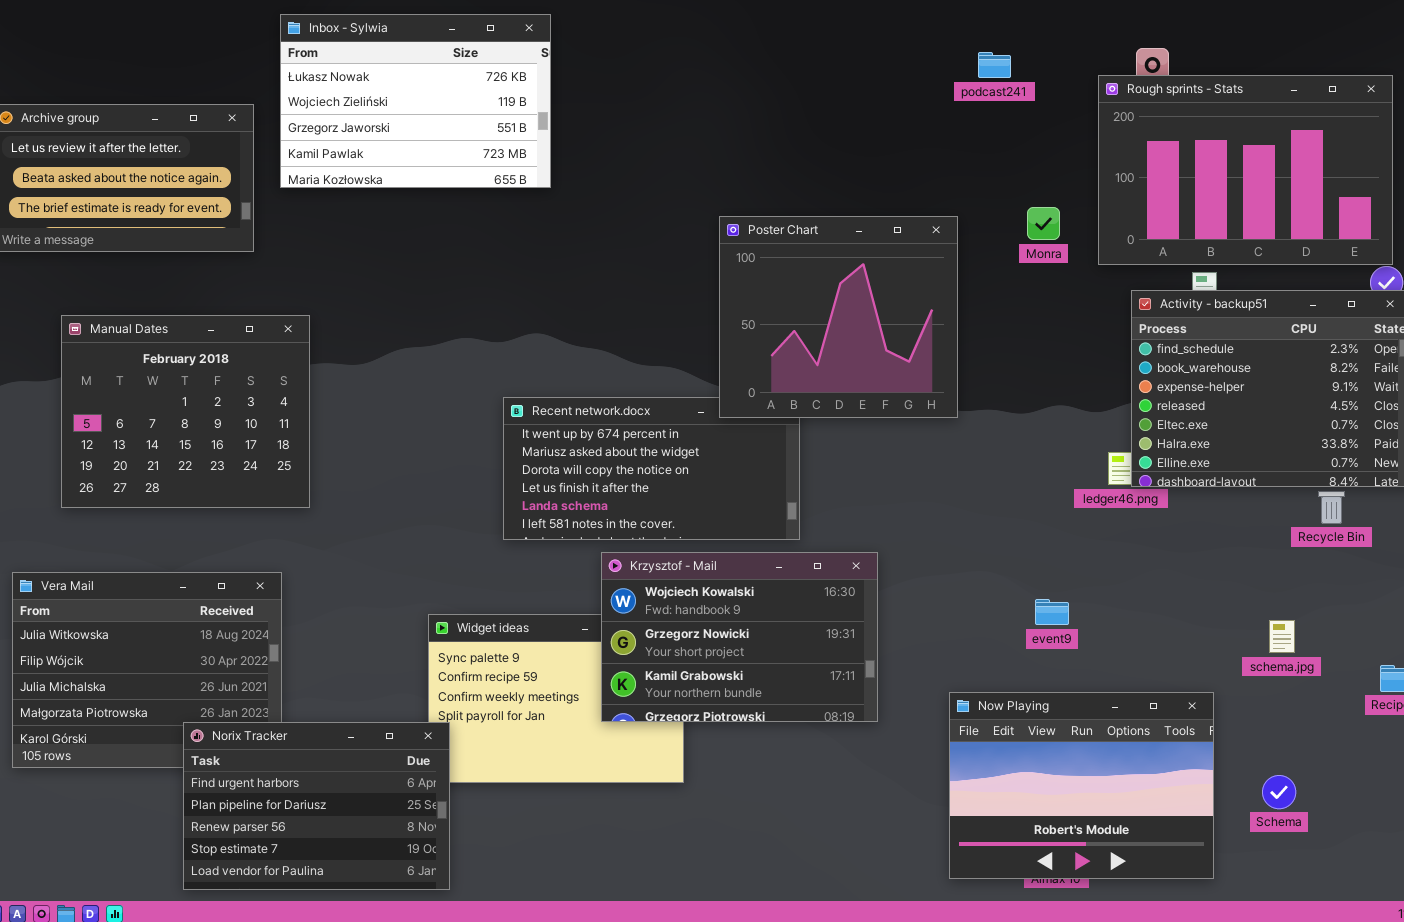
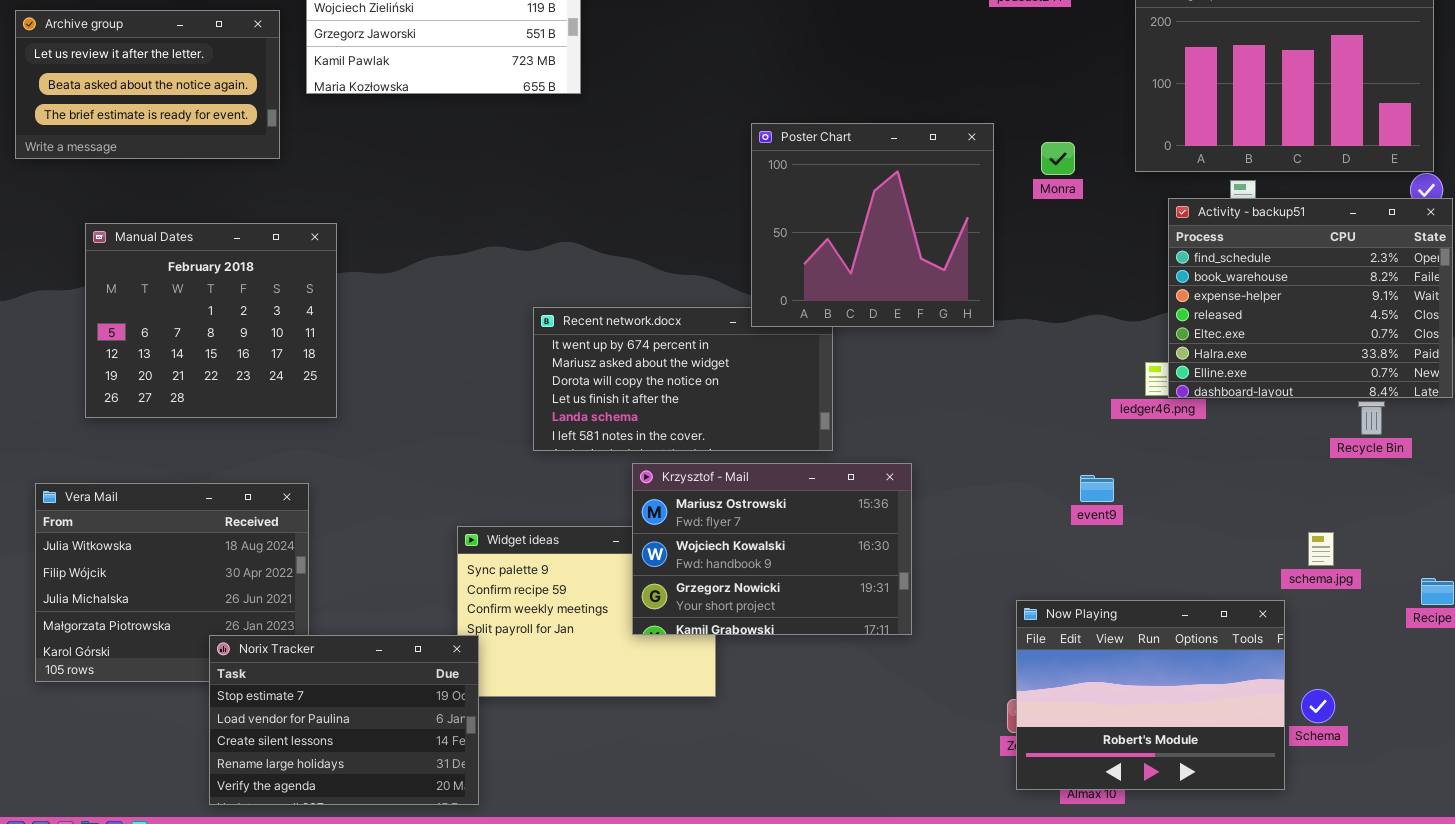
Monra: [1027,207,1060,240] -> [1041,142,1075,175], moved
Krzysztof - Mail: [601,552,878,722] -> [632,463,912,635], scrolled up 1 row
event9: [1035,599,1069,625] -> [1080,475,1114,502], moved
Now Playing: [949,692,1214,879] -> [1016,600,1285,790], moved
Norix Tracker: [183,722,450,890] -> [209,635,479,805], scrolled down 3 rows

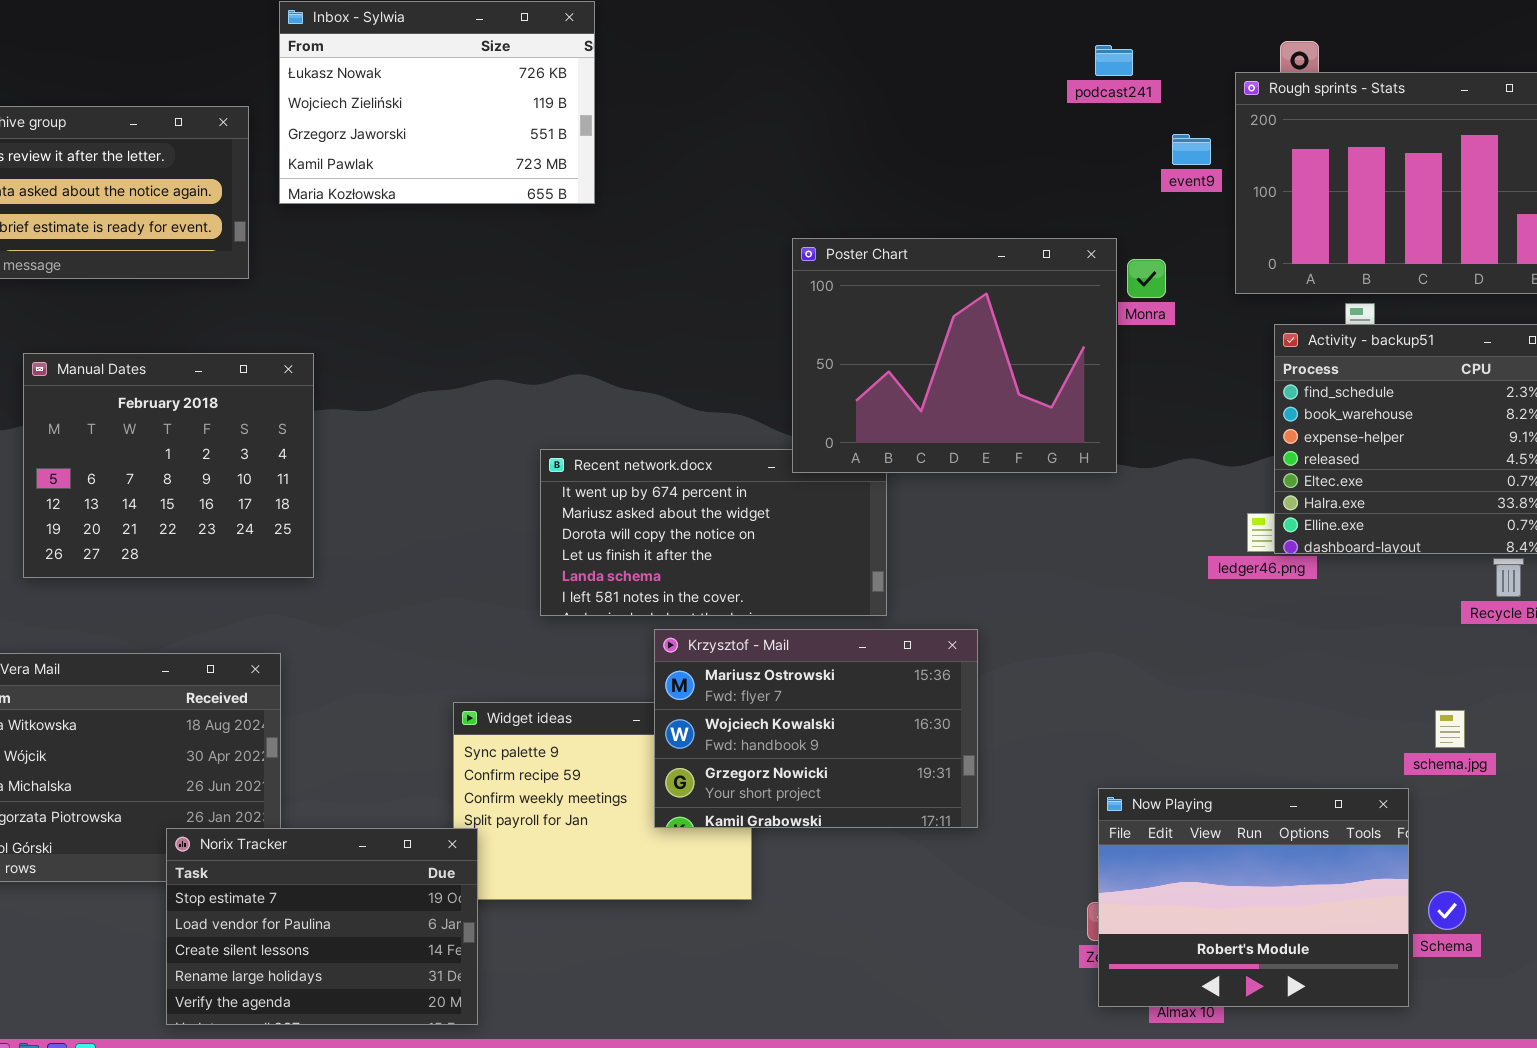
Poster Chart: [751,123,994,327] -> [792,238,1117,473], resized
event9: [1080,475,1114,502] -> [1172,134,1211,165], moved

